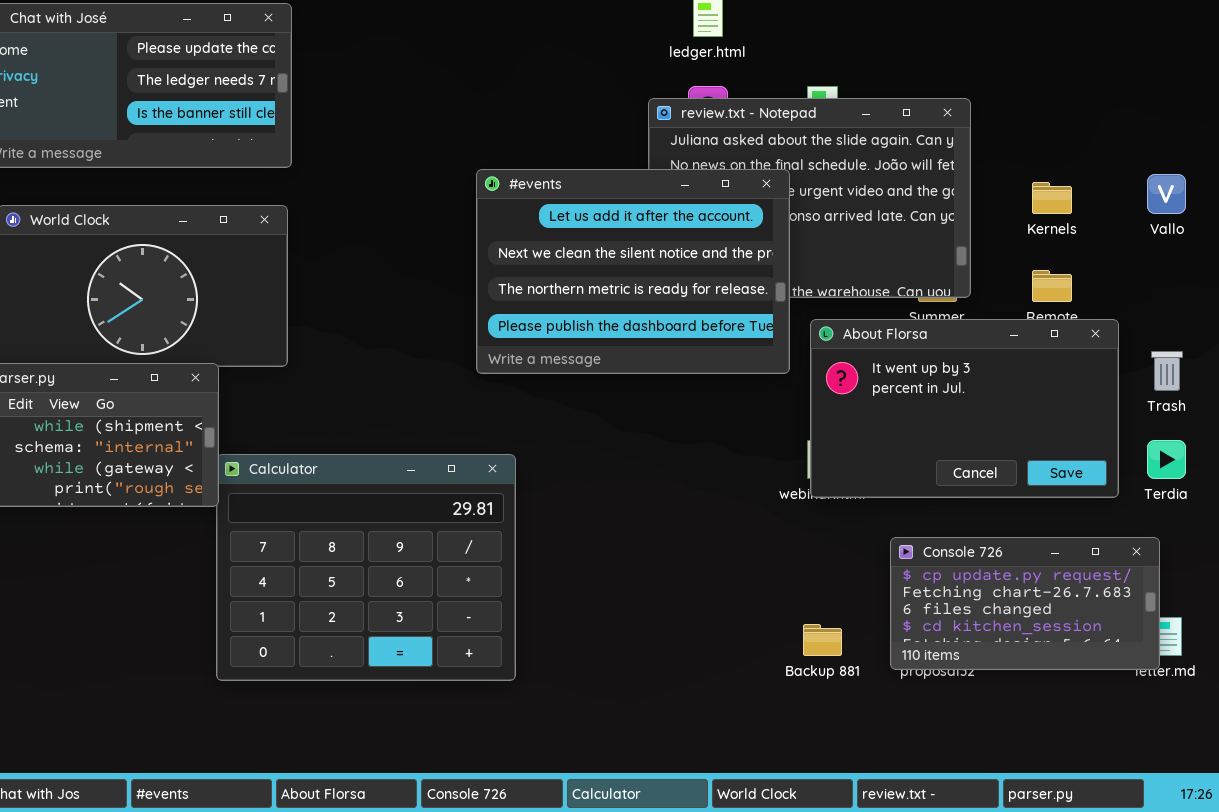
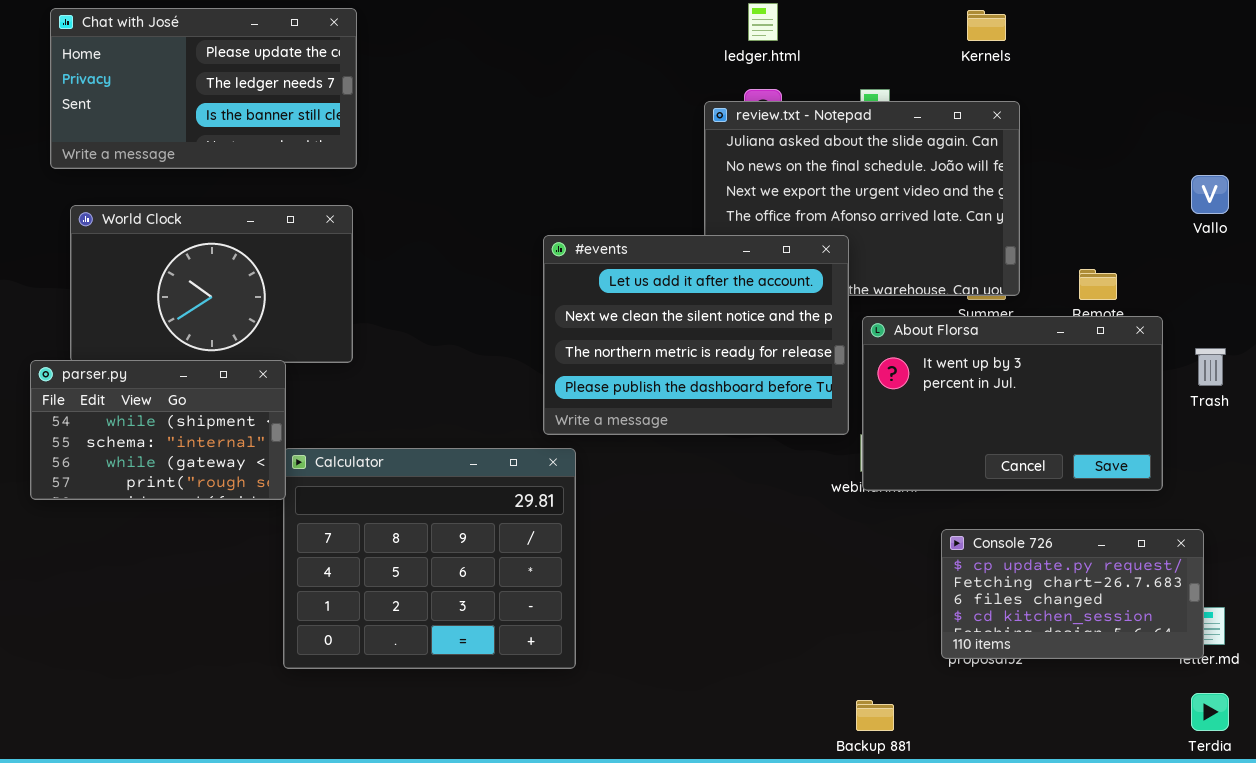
#events: [476,169,790,374] -> [543,235,849,435], moved
Kernels: [1032,182,1072,214] -> [967,10,1006,41], moved
Terdia: [1147,440,1186,479] -> [1191,693,1229,731], moved
Backup 881: [803,624,842,656] -> [856,700,894,731], moved

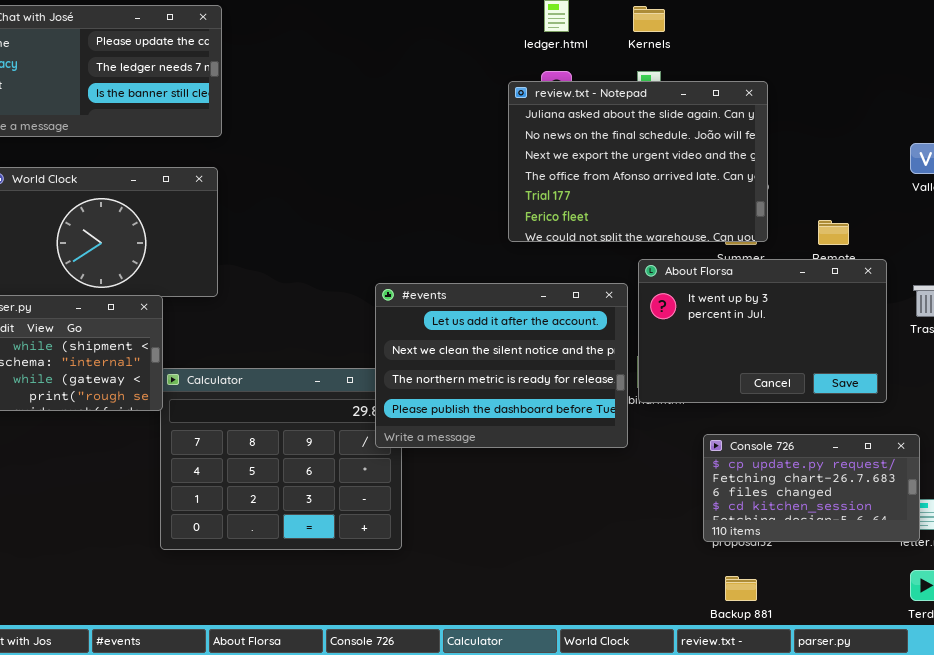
Kernels: [967,10,1006,41] -> [633,6,665,32], moved
#events: [543,235,849,435] -> [375,283,628,448], moved
Backup 881: [856,700,894,731] -> [725,576,757,601], moved

